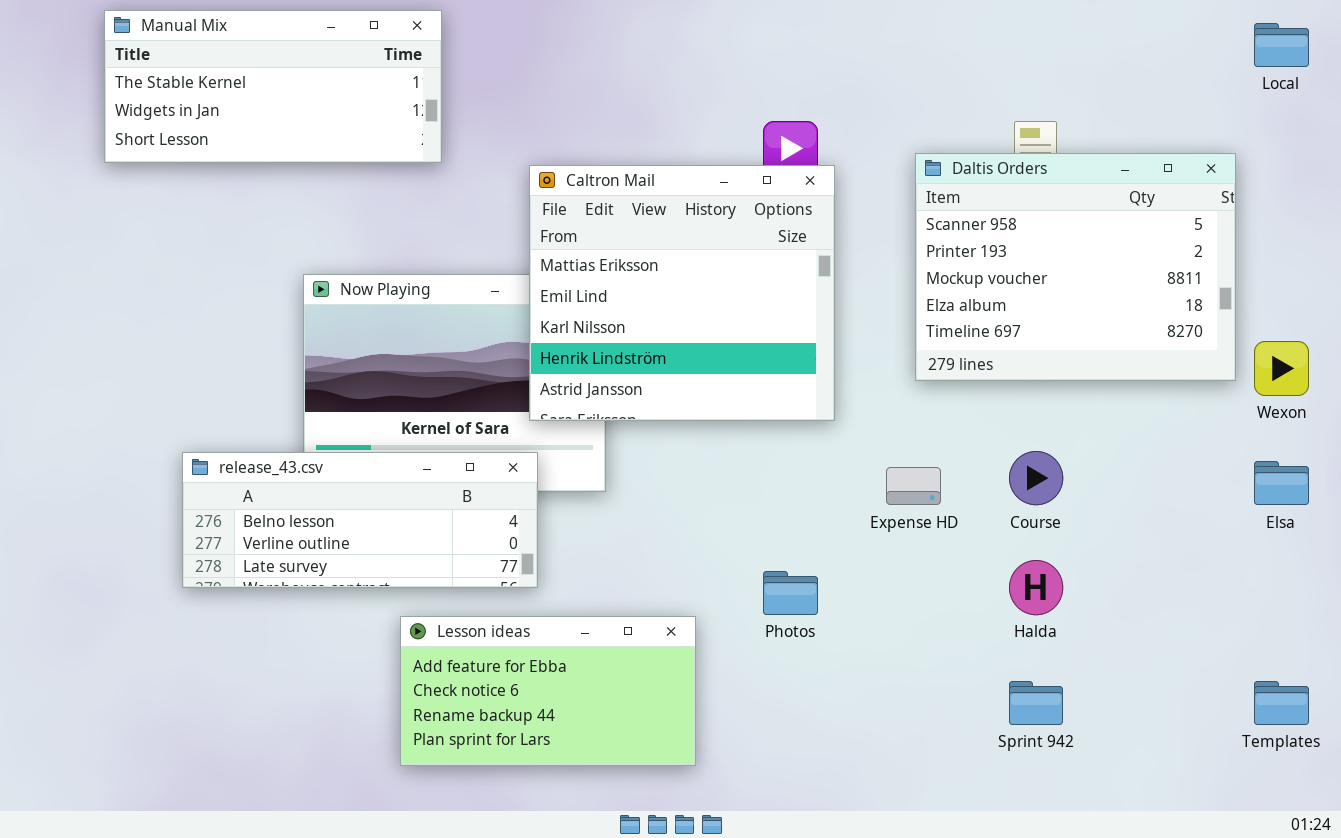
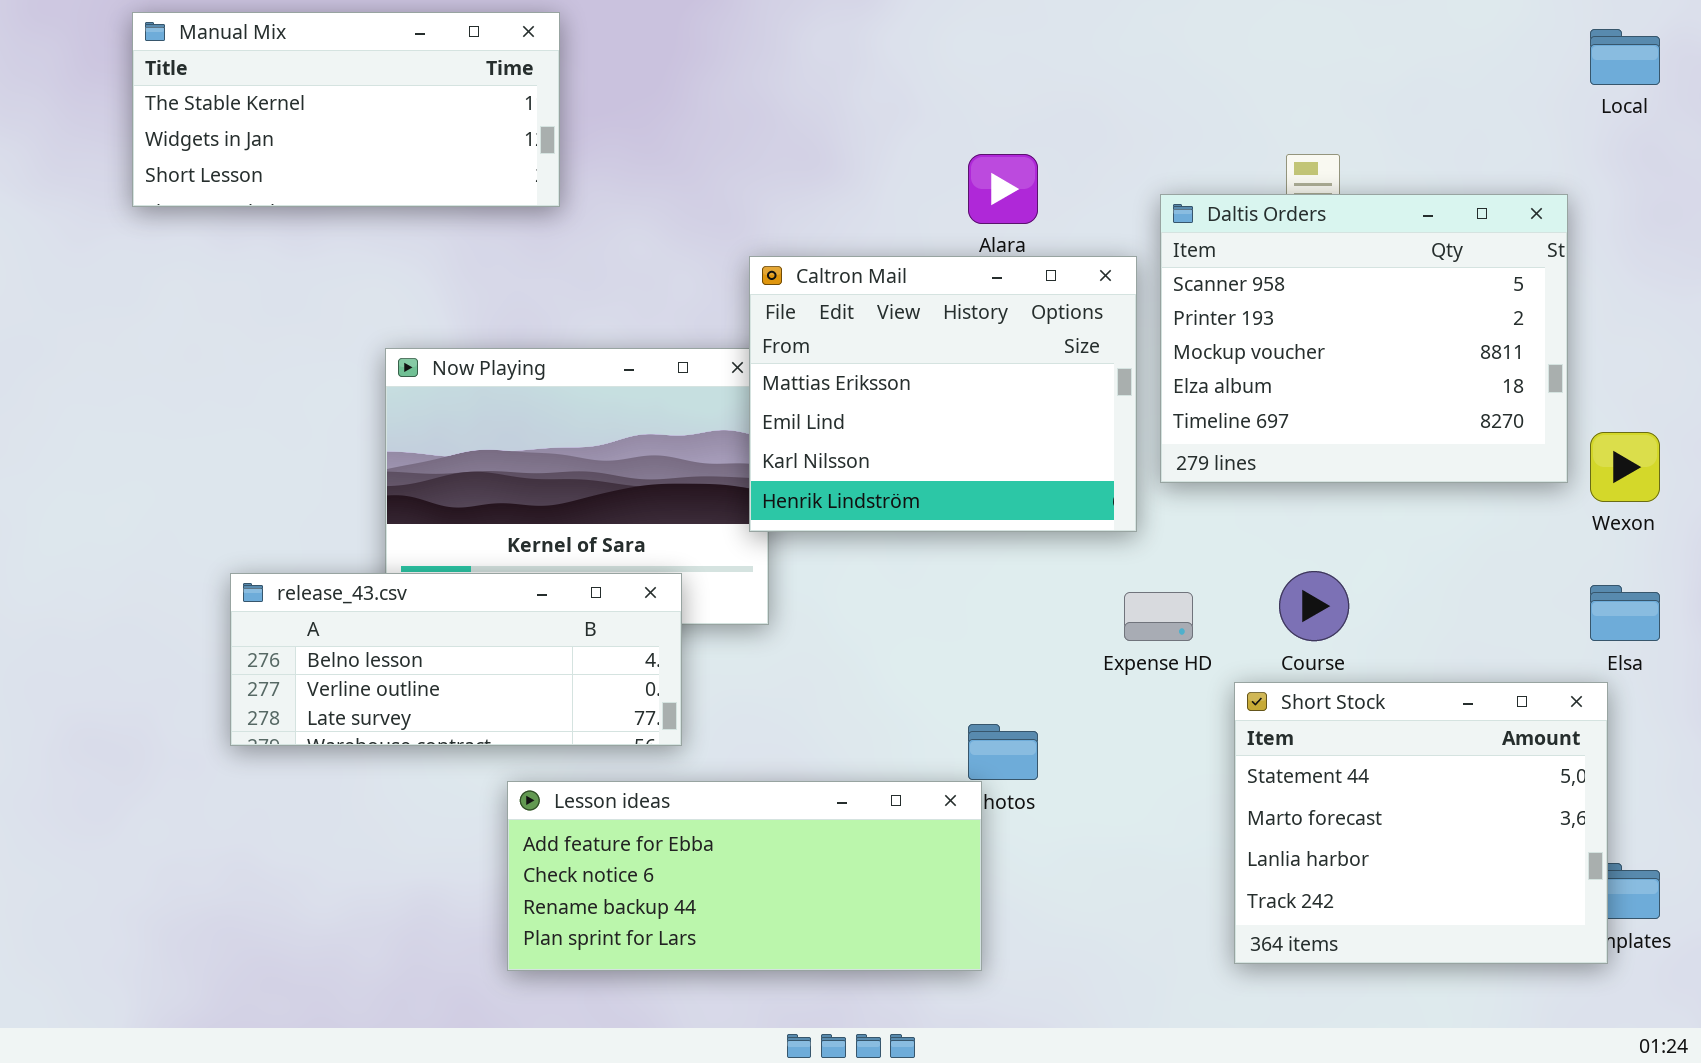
Caltron Mail: [529,165,835,421] -> [749,256,1137,532], moved, resized
Short Stock: none -> [1234,682,1608,964], opened
Lesson ideas: [400,616,696,766] -> [507,781,982,971], resized

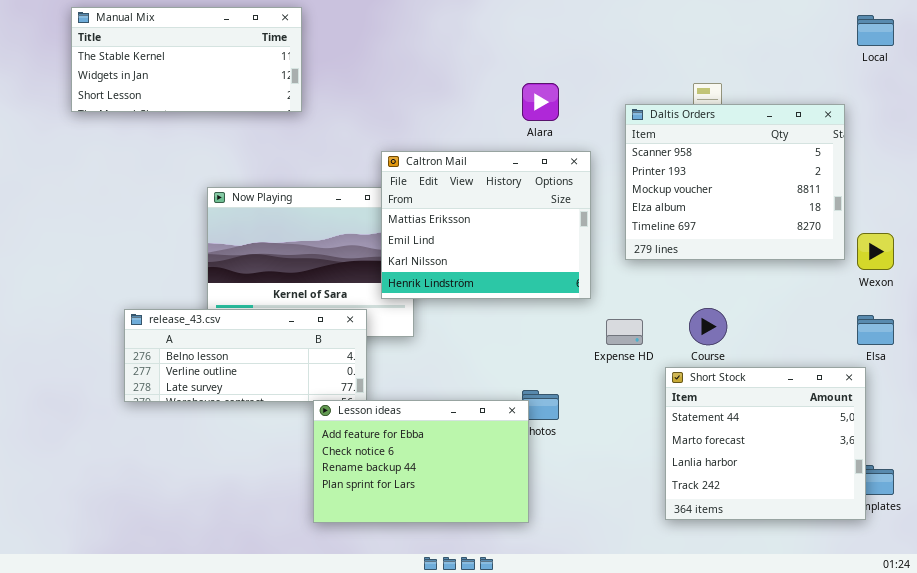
Caltron Mail: [749,256,1137,532] -> [381,151,591,299], moved
Lesson ideas: [507,781,982,971] -> [313,400,529,523], resized

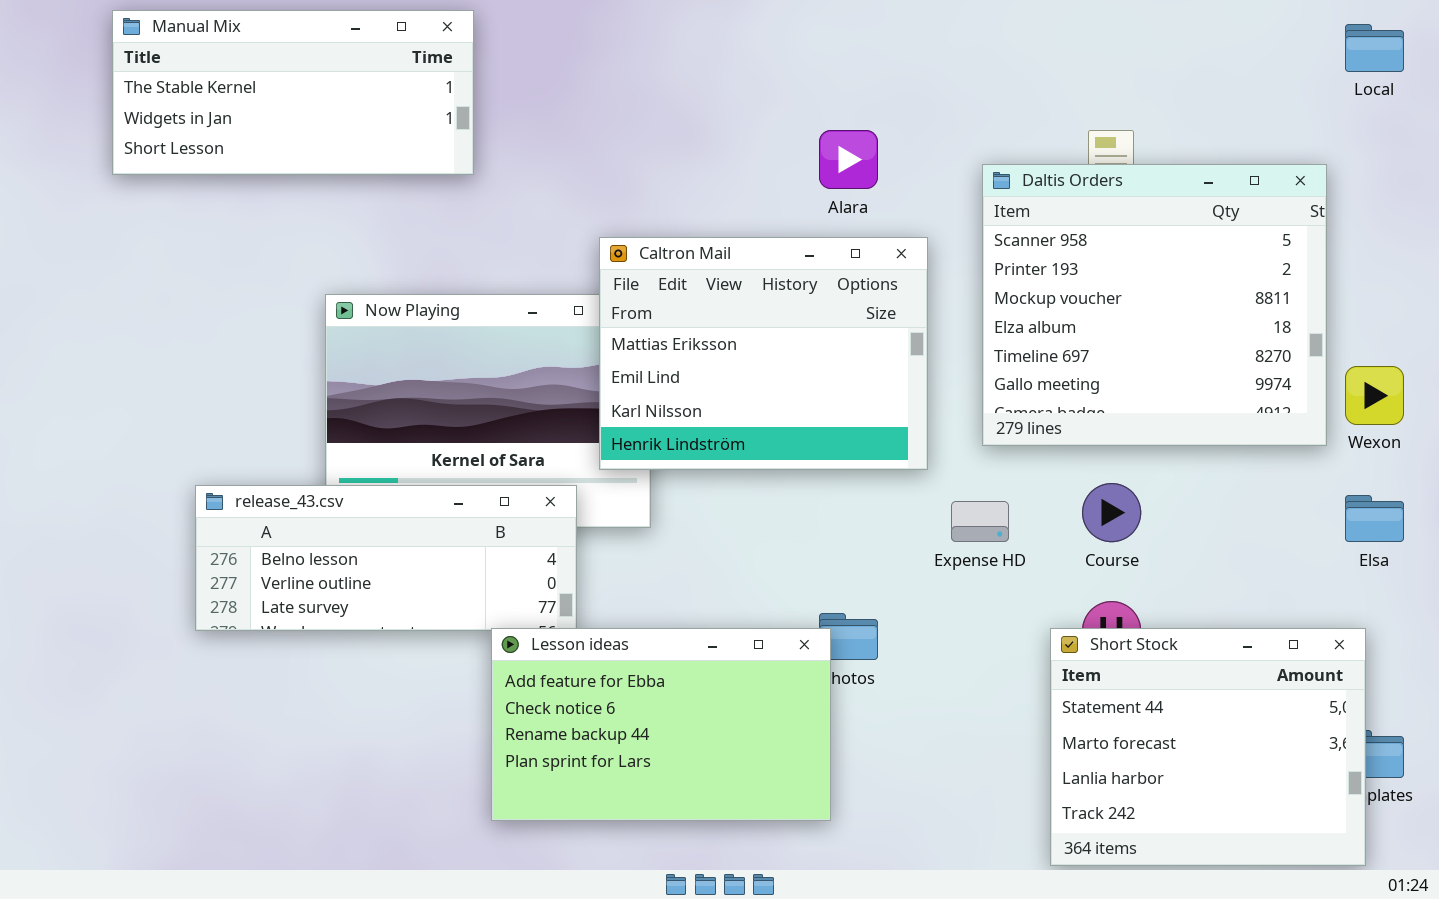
Daltis Orders: [625,104,845,260] -> [982,164,1327,446], resized
Short Stock: [665,367,866,520] -> [1050,628,1366,866], moved

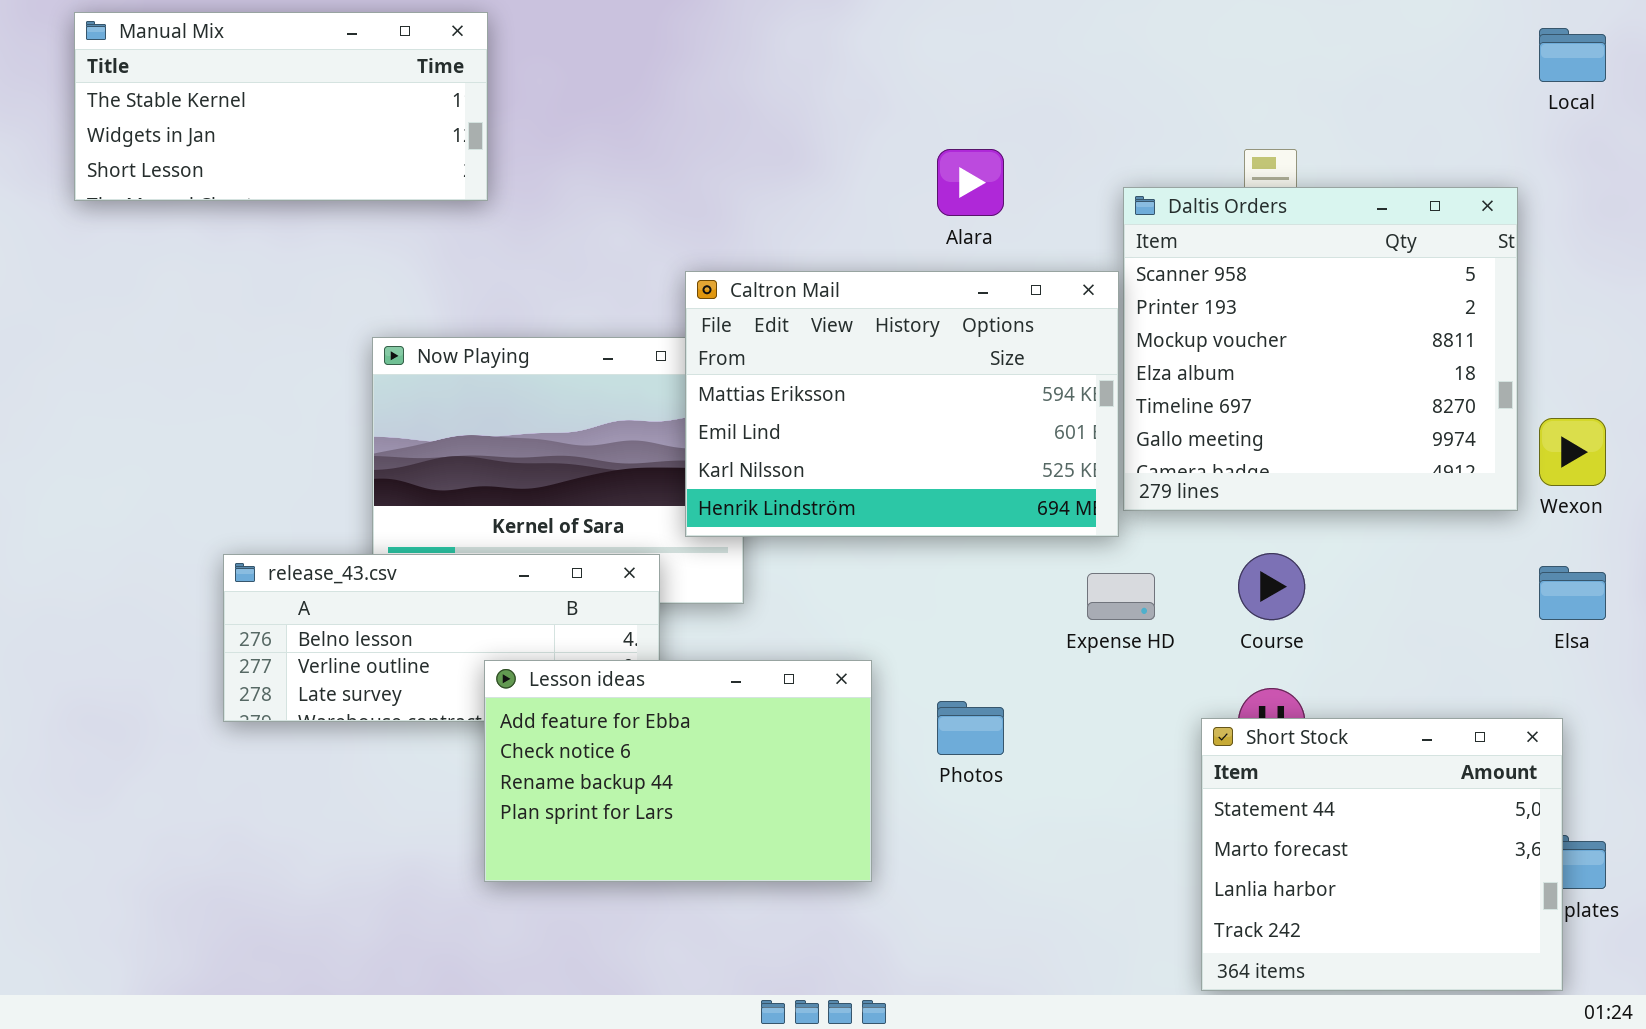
Manual Mix: [112,10,474,175] -> [74,12,488,201], moved
Caltron Mail: [599,237,928,470] -> [685,271,1119,537], resized
Lesson ideas: [491,628,831,821] -> [484,660,872,882], moved

